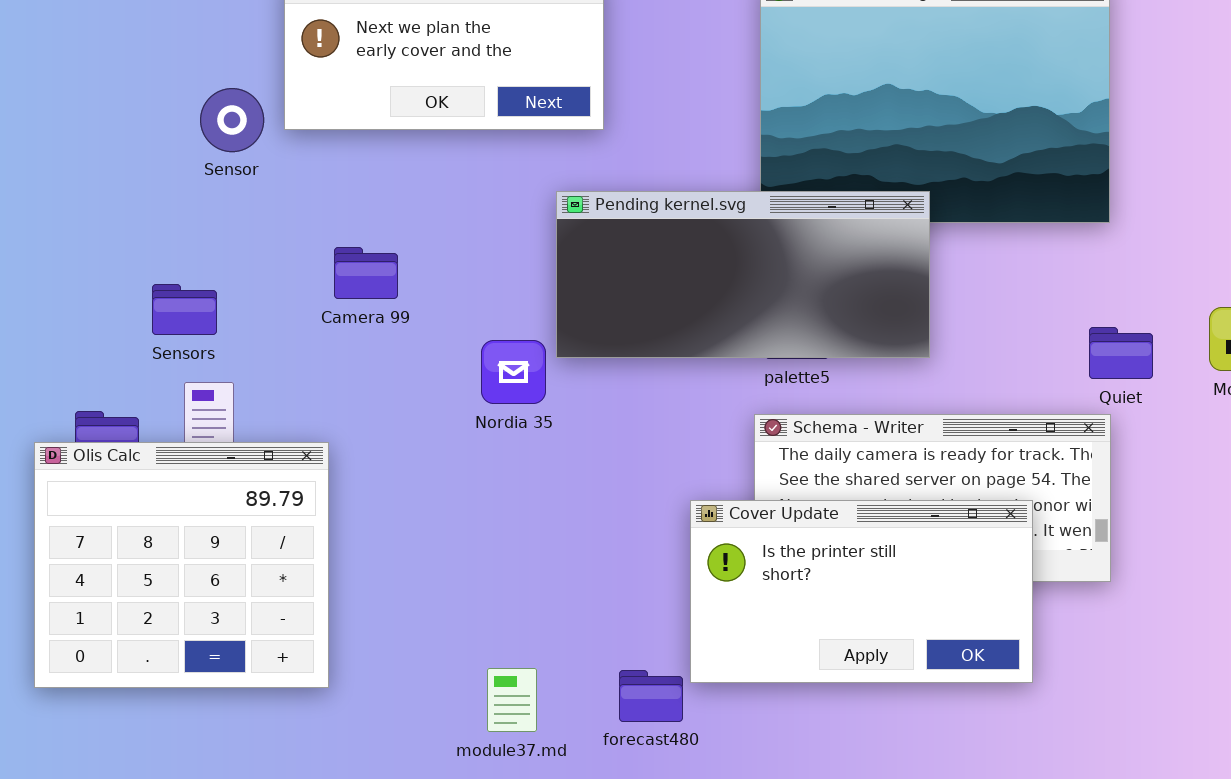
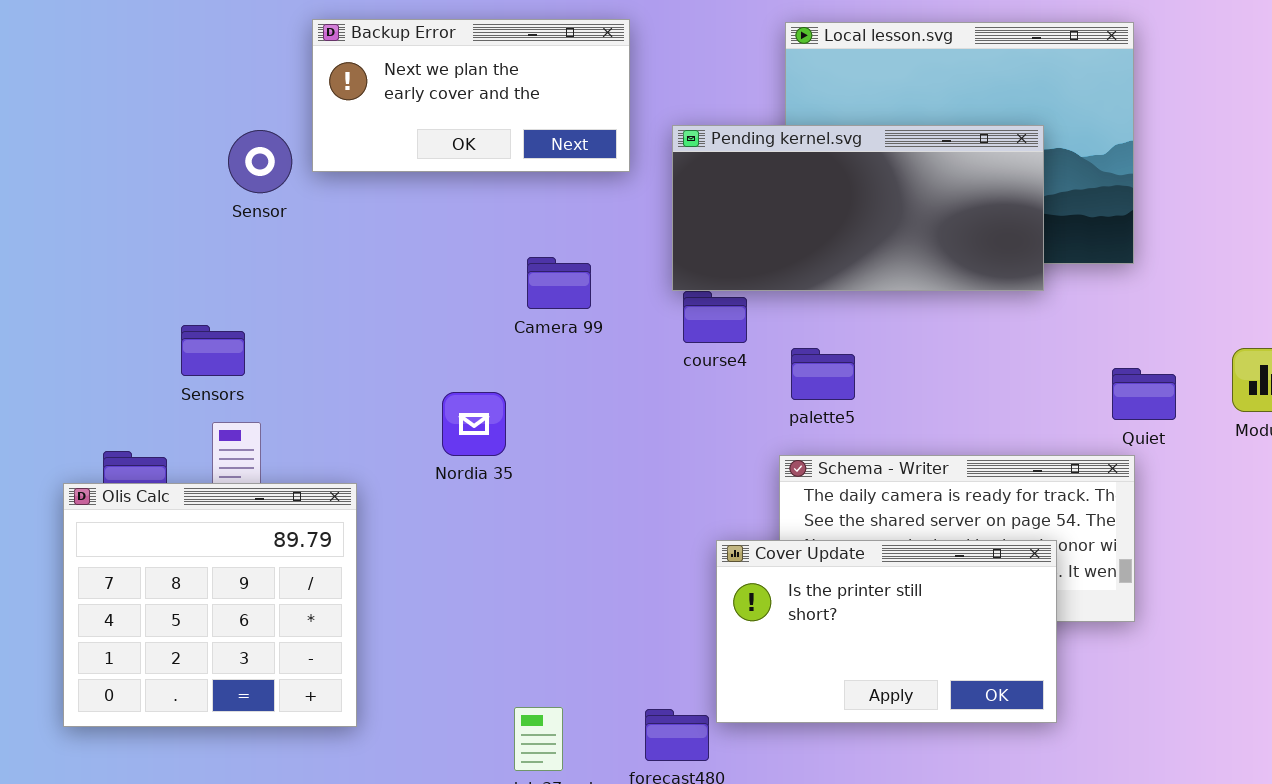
Pending kernel.svg: [556,191,930,358] -> [672,125,1044,291], moved
Camera 99: [334,247,398,299] -> [527,257,591,309], moved
Nordia 35: [481,340,546,404] -> [442,392,506,456], moved

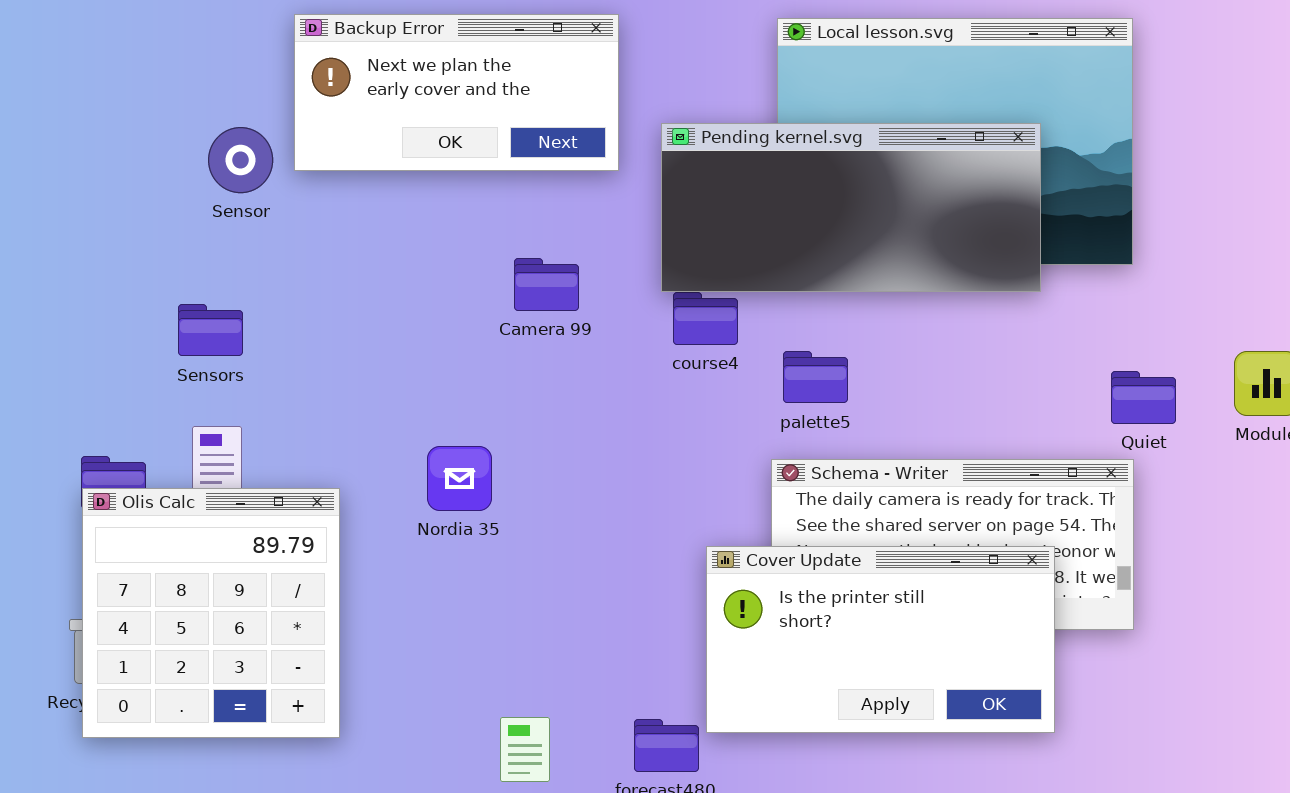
Sensors: [181,325,245,376] -> [178,304,243,356], moved
Nordia 35: [442,392,506,456] -> [427,446,492,511], moved
Olis Calc: [63,483,357,727] -> [82,488,340,738], resized

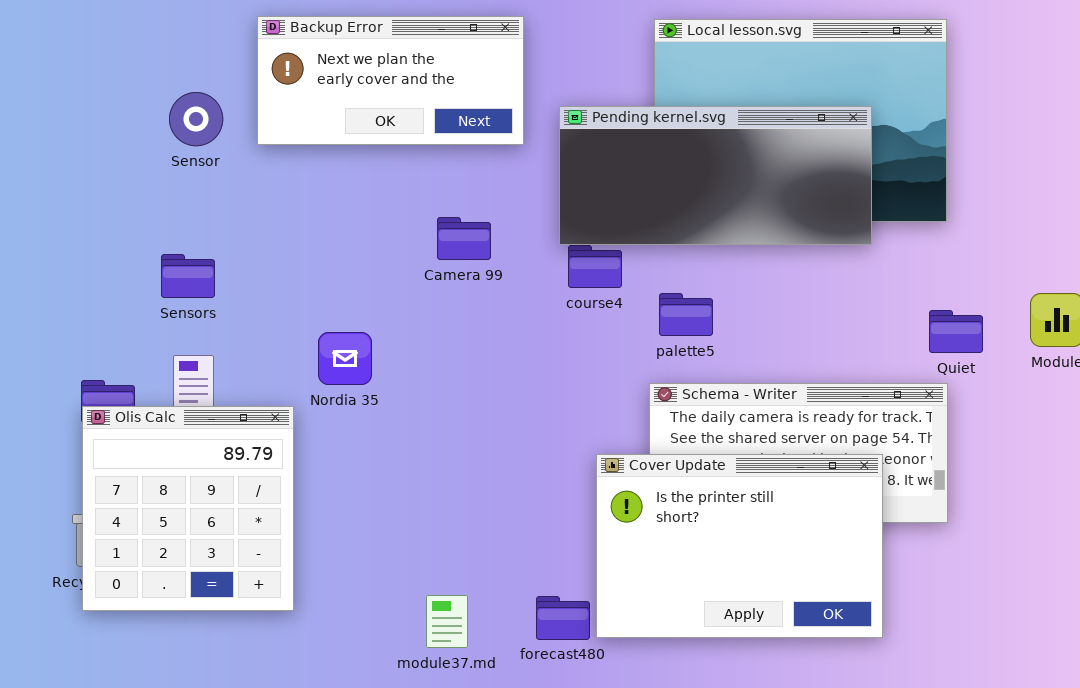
Sensor: [208,127,273,193] -> [169,92,223,146], moved
Nordia 35: [427,446,492,511] -> [318,332,372,385], moved
Cover Update: [706,546,1055,733] -> [596,454,883,638], resized

